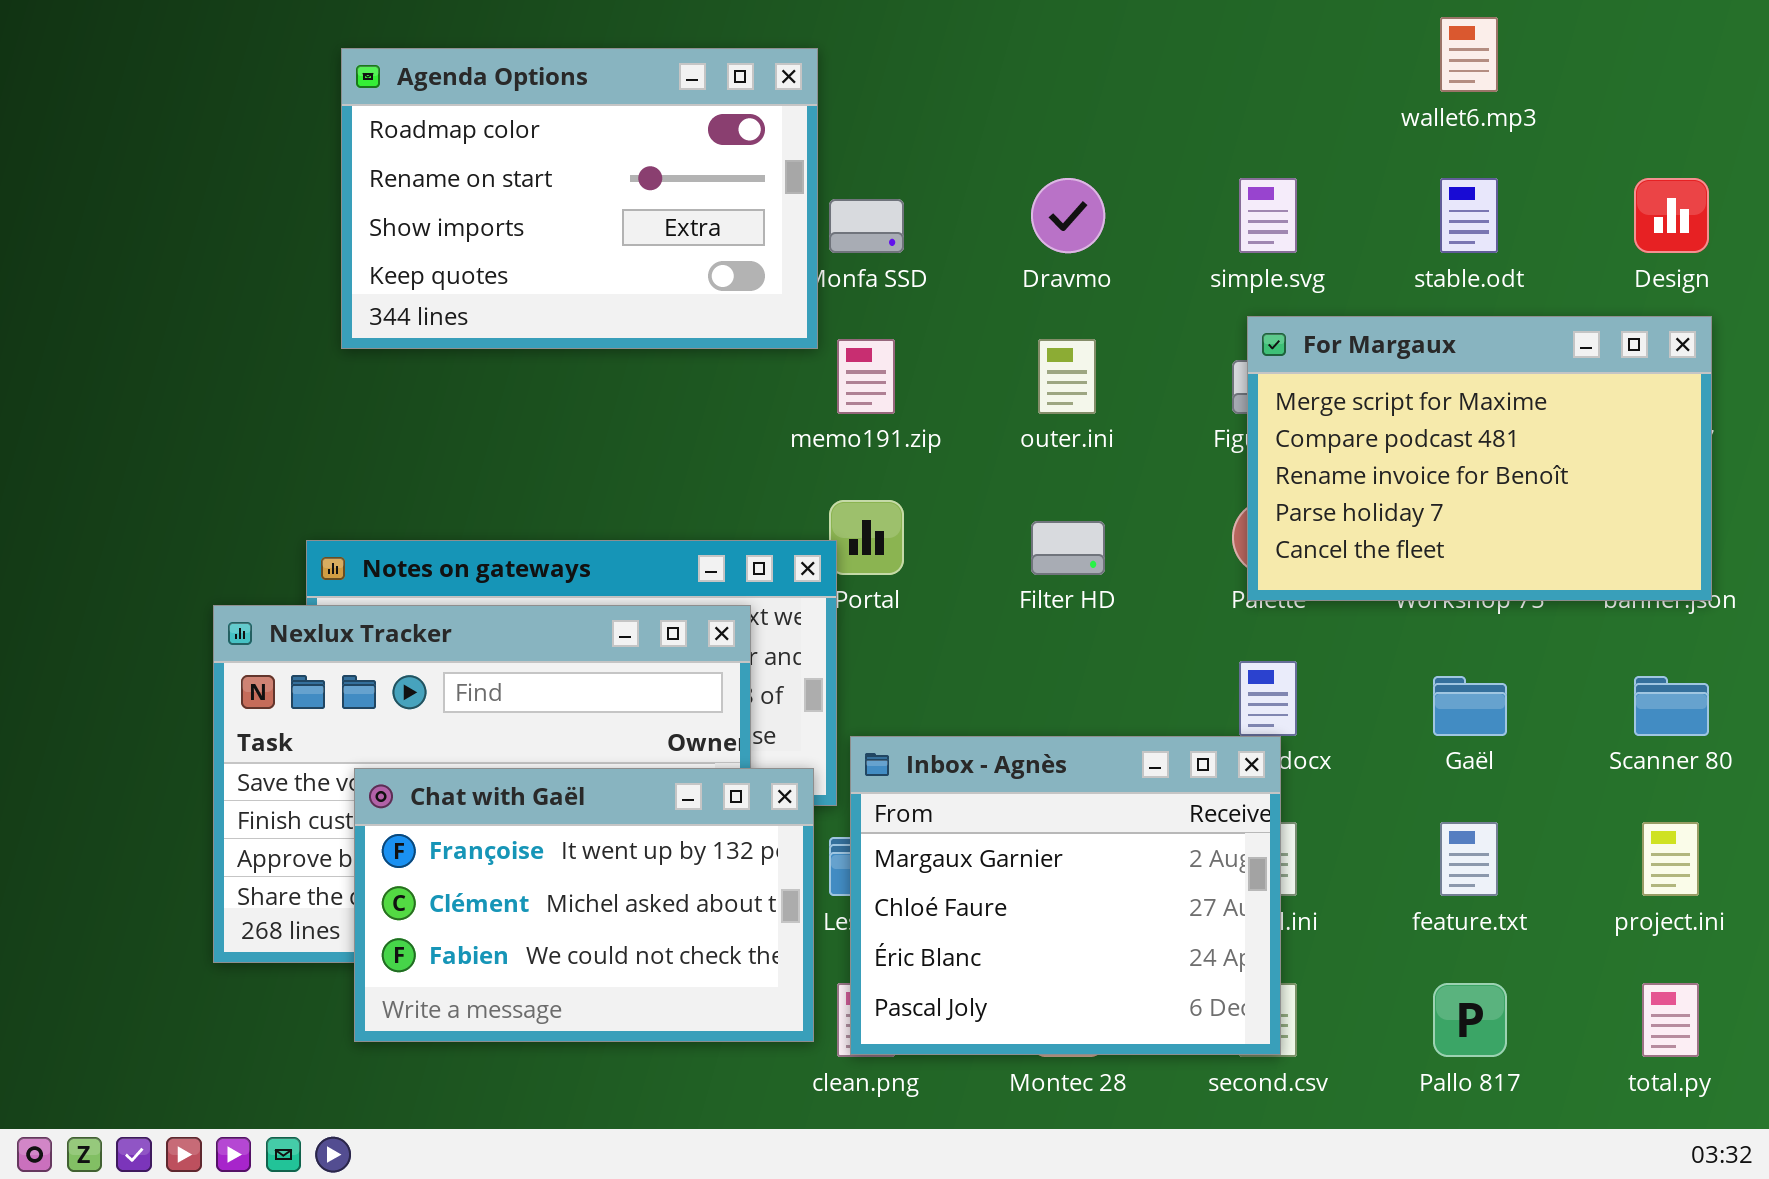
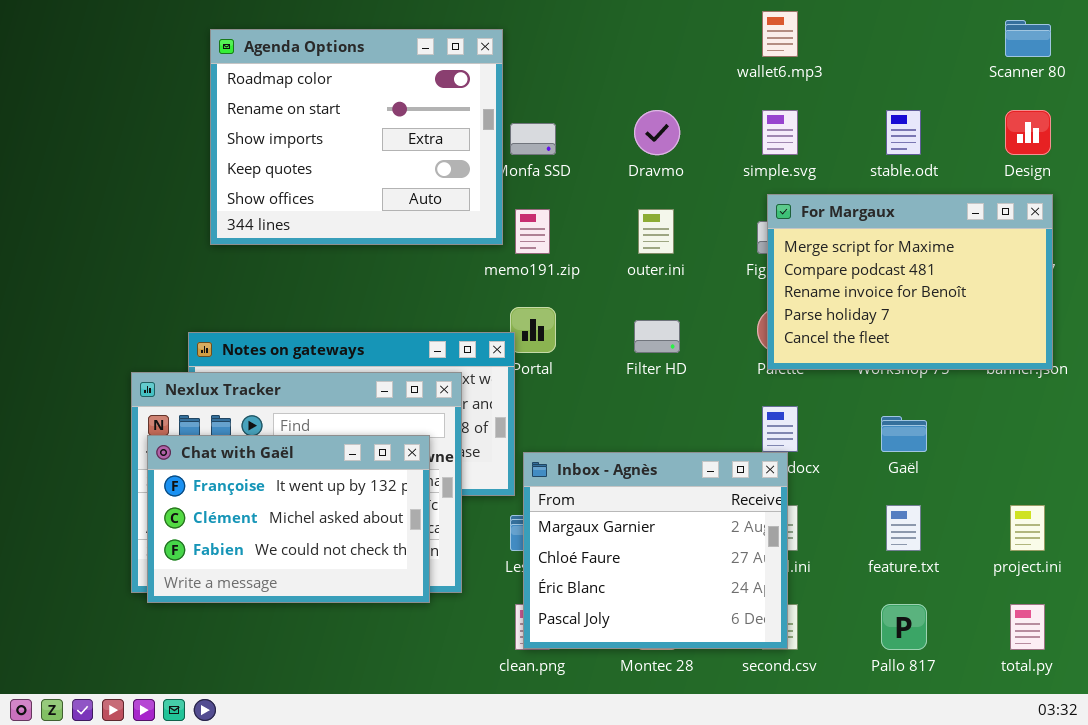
wallet6.mp3: [1440,17,1498,92] -> [762,11,798,57], moved
Agenda Options: [341,48,818,349] -> [210,29,503,245], resized
Scanner 80: [1634,676,1709,736] -> [1005,20,1051,57], moved
Chat with Gaël: [354,768,814,1042] -> [147,435,430,603], moved

